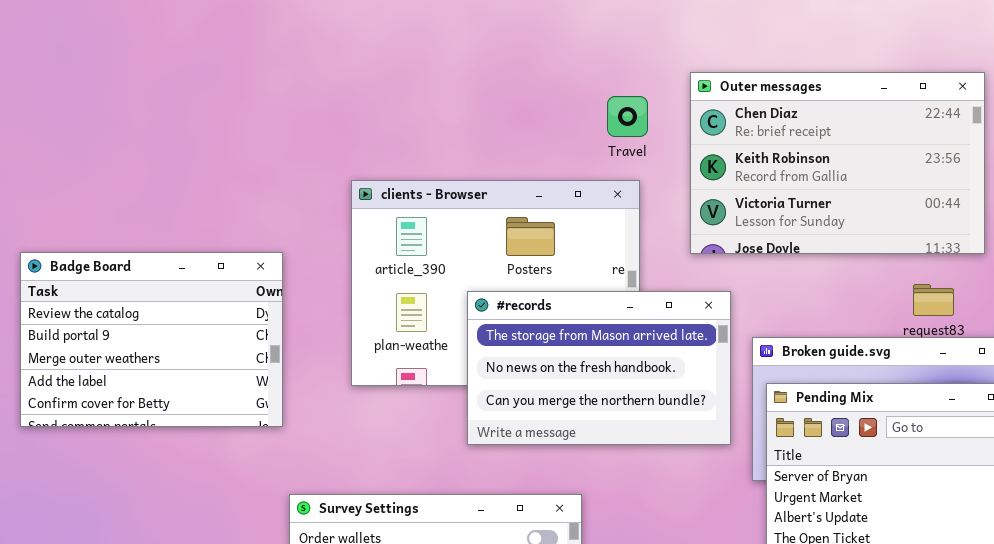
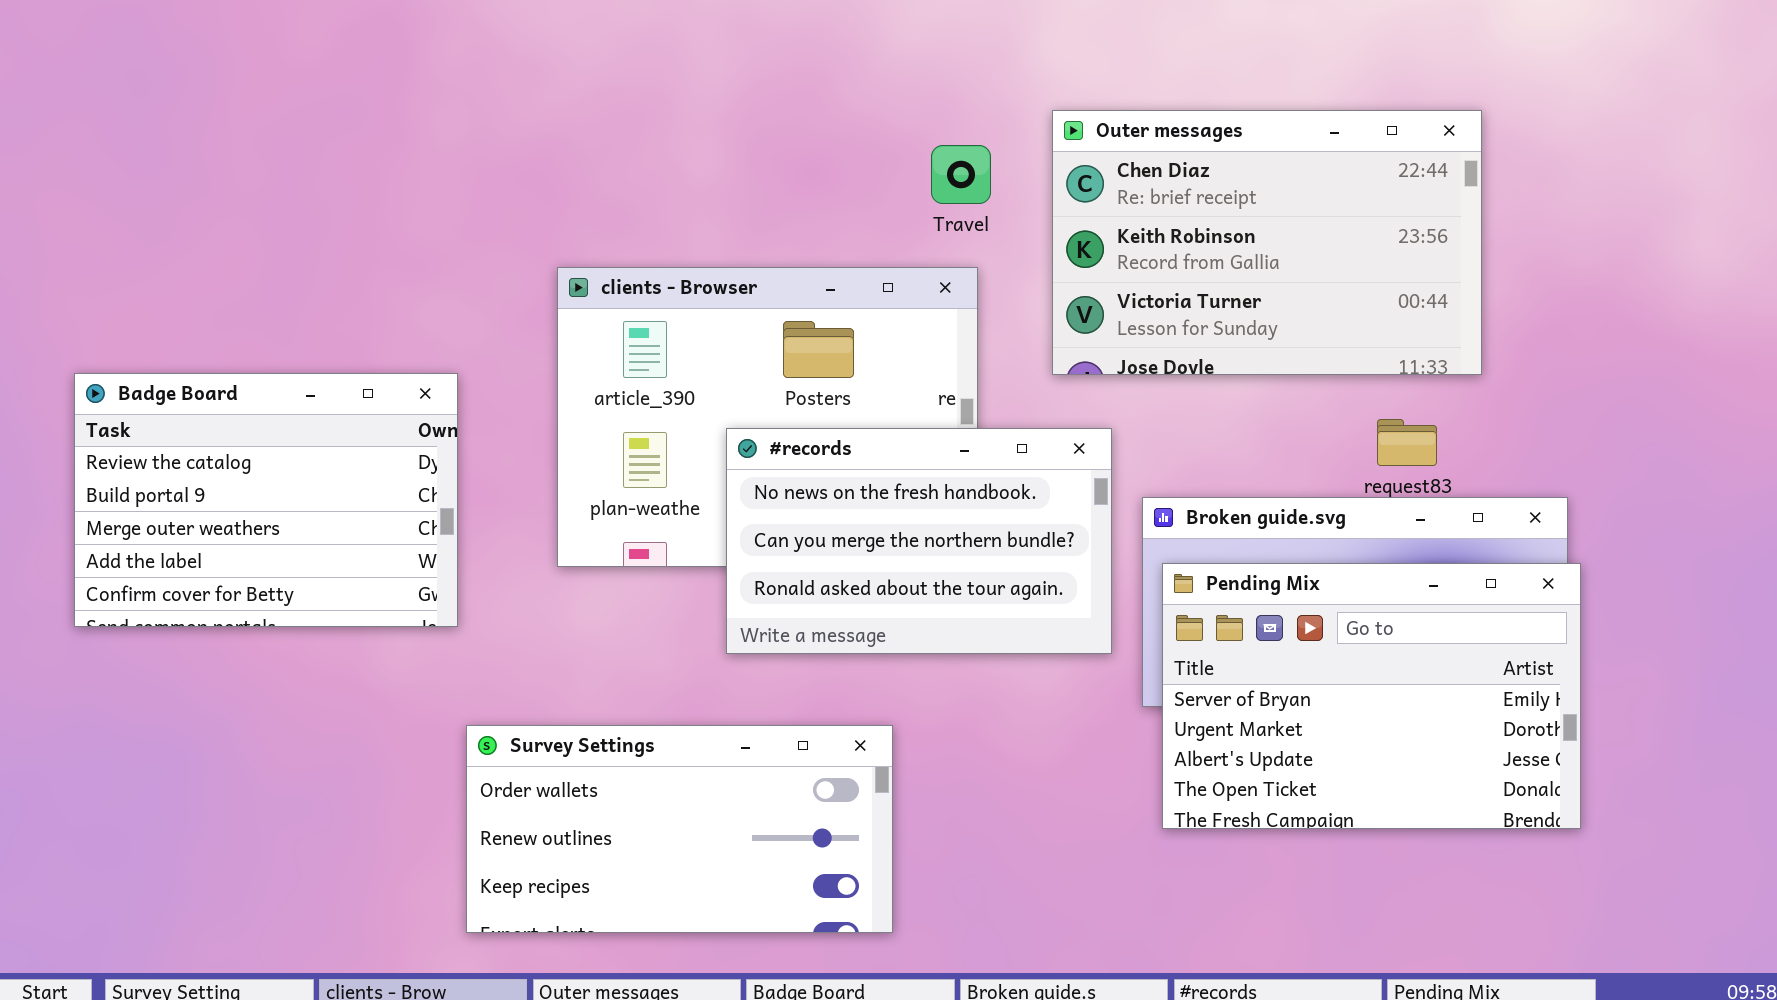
#records: [467,291,731,445] -> [726,428,1112,654], scrolled down 1 row

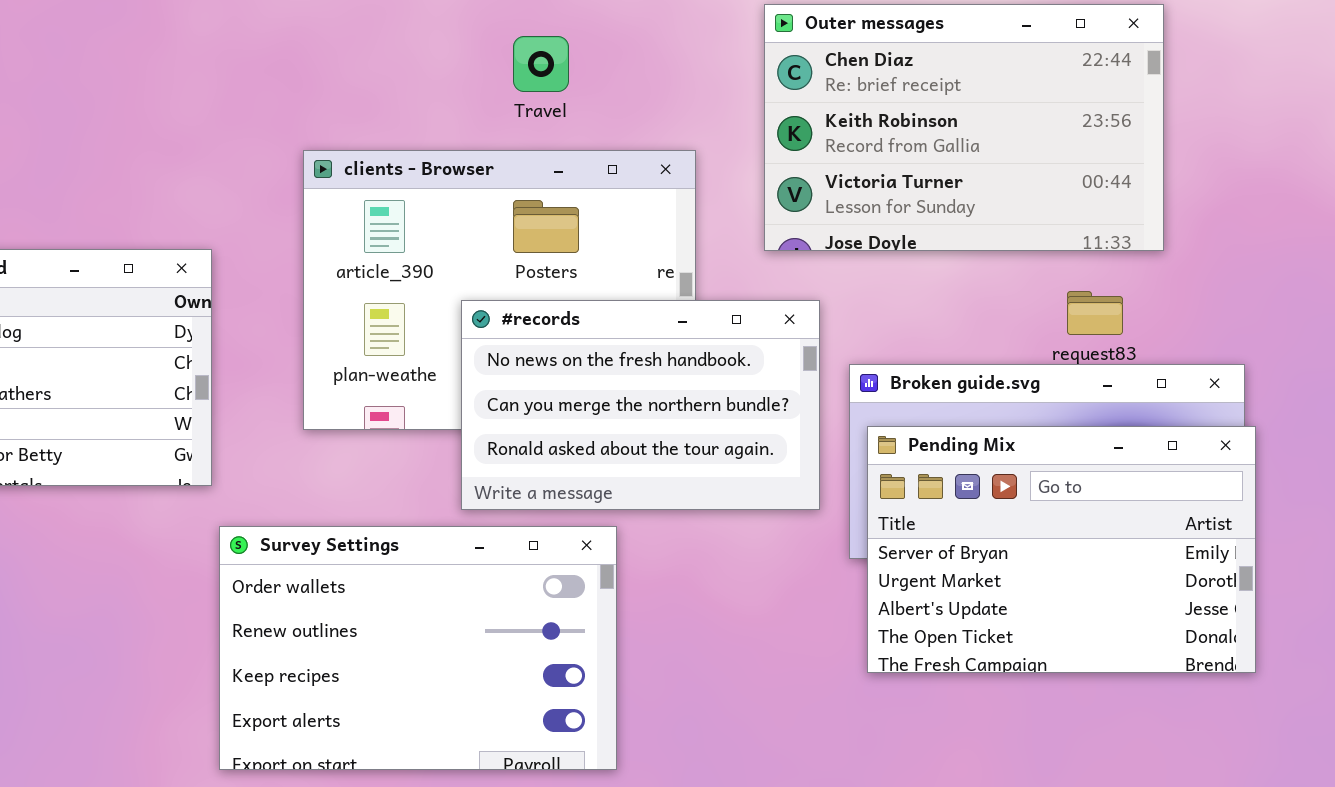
Travel: [931,145,991,204] -> [513,36,569,92], moved
Survey Settings: [466,725,893,933] -> [219,526,617,770], resized

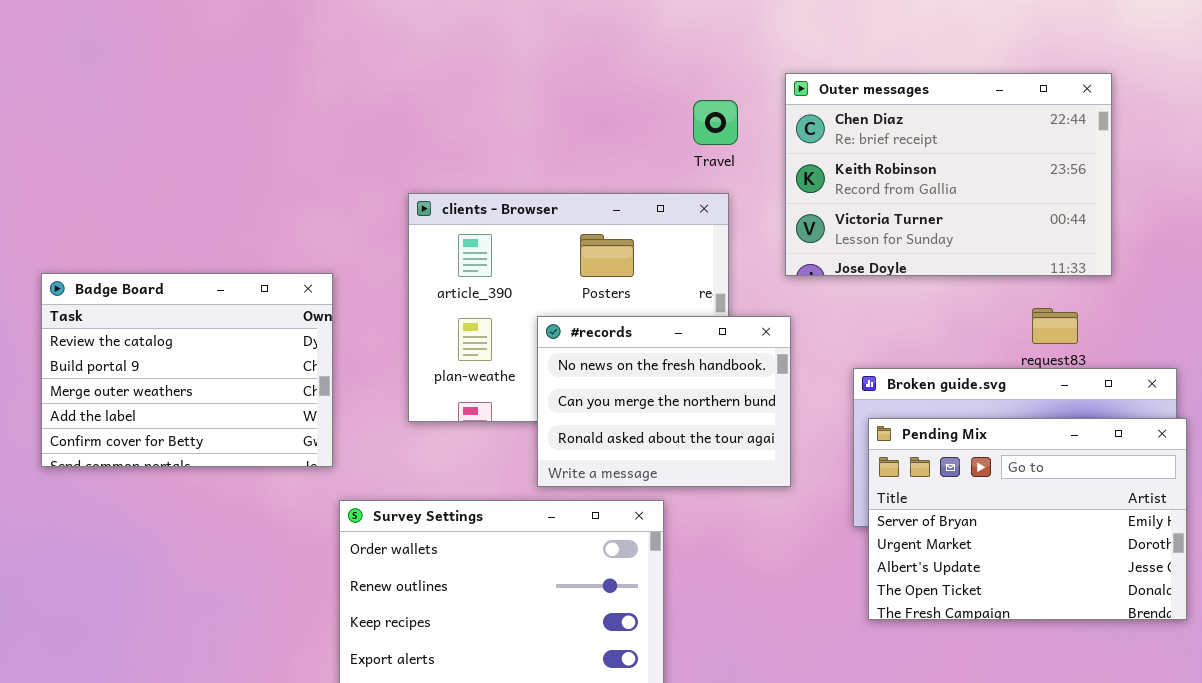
Travel: [513,36,569,92] -> [693,100,738,145], moved
#records: [461,300,820,510] -> [537,316,791,487], resized

